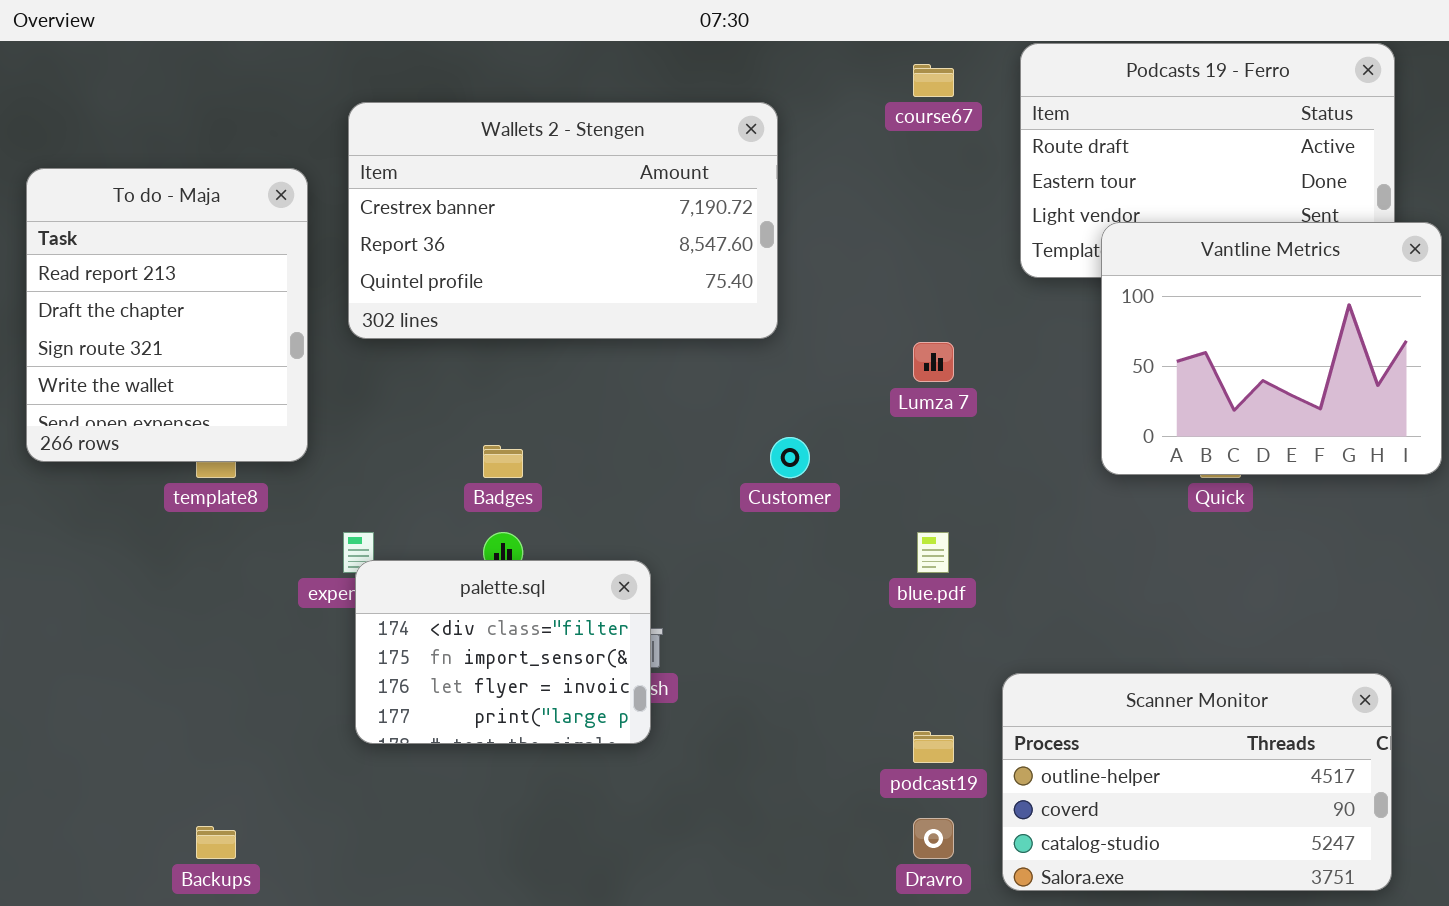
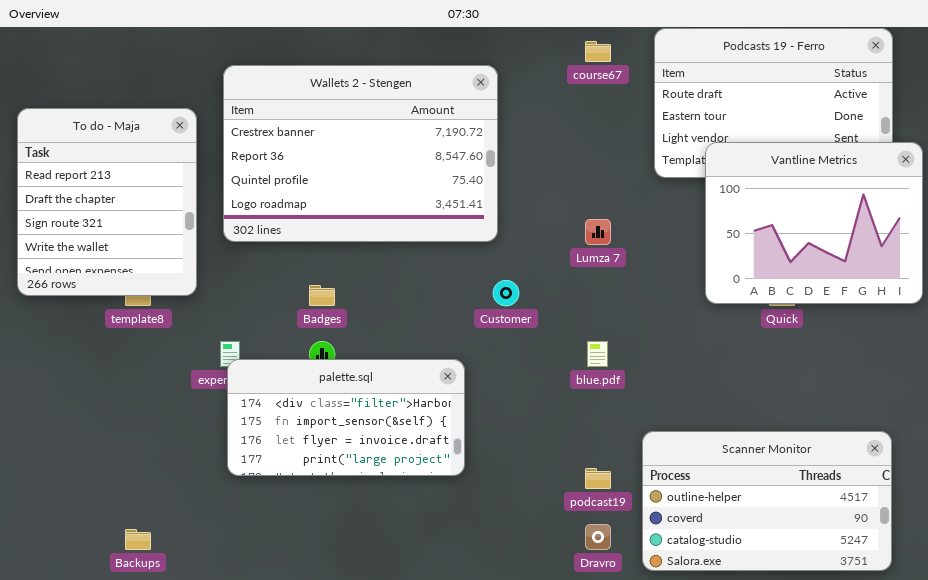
Wallets 2 - Stengen: [348,102,778,339] -> [223,65,498,242], resized
palette.sql: [355,560,651,744] -> [227,359,465,476], resized

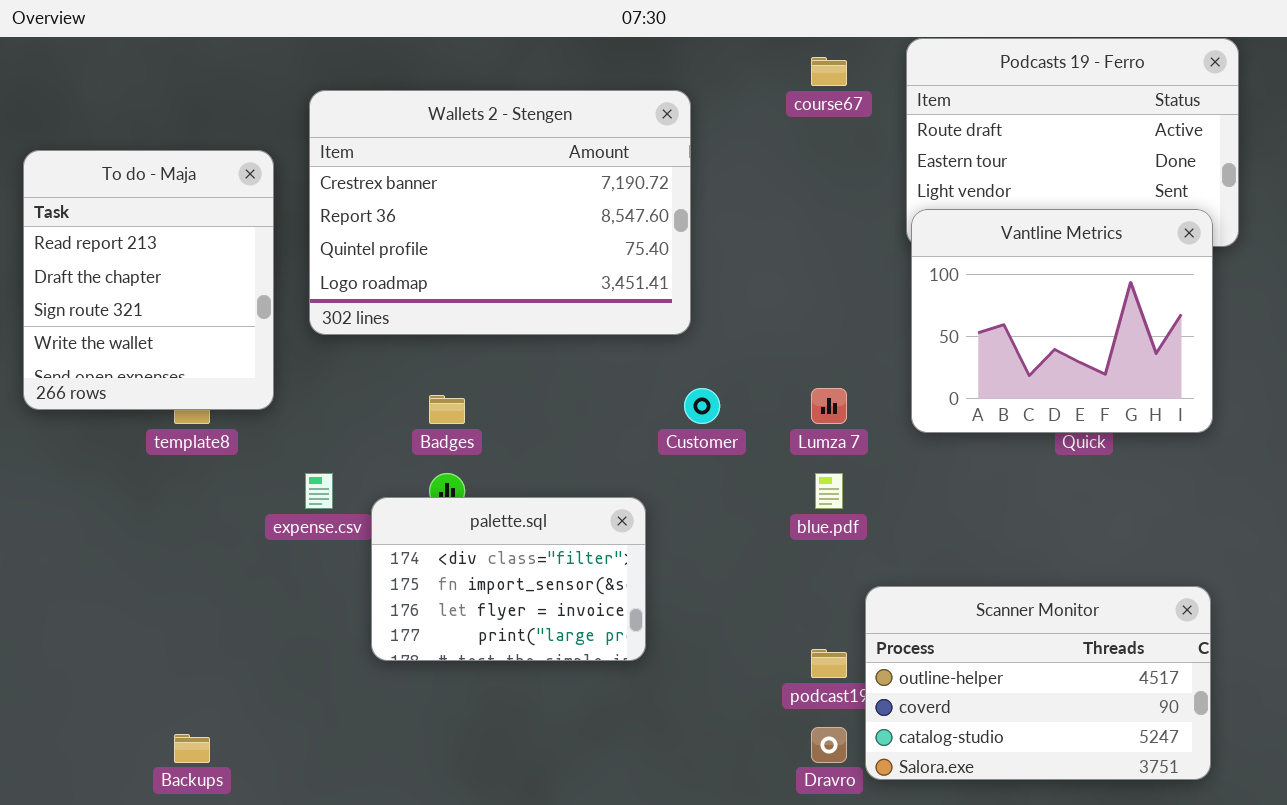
Vantline Metrics: [705,142,923,304] -> [911,209,1213,433], moved
Lumza 7: [585,219,611,245] -> [811,388,847,424], moved
palette.sql: [227,359,465,476] -> [371,497,646,661], resized
Scanner Monitor: [642,431,892,571] -> [865,586,1211,780], moved

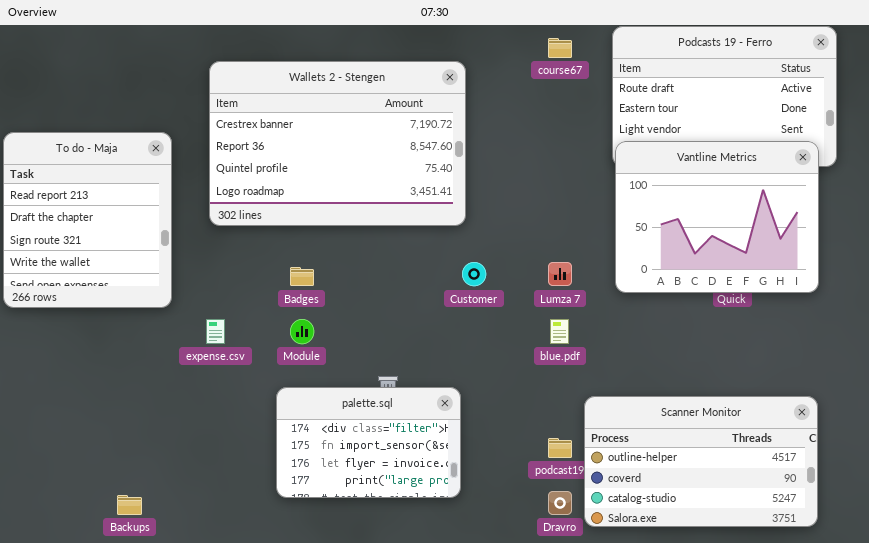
To do - Maja: [23,150,274,410] -> [3,132,172,308], moved
palette.sql: [371,497,646,661] -> [276,387,461,498], moved

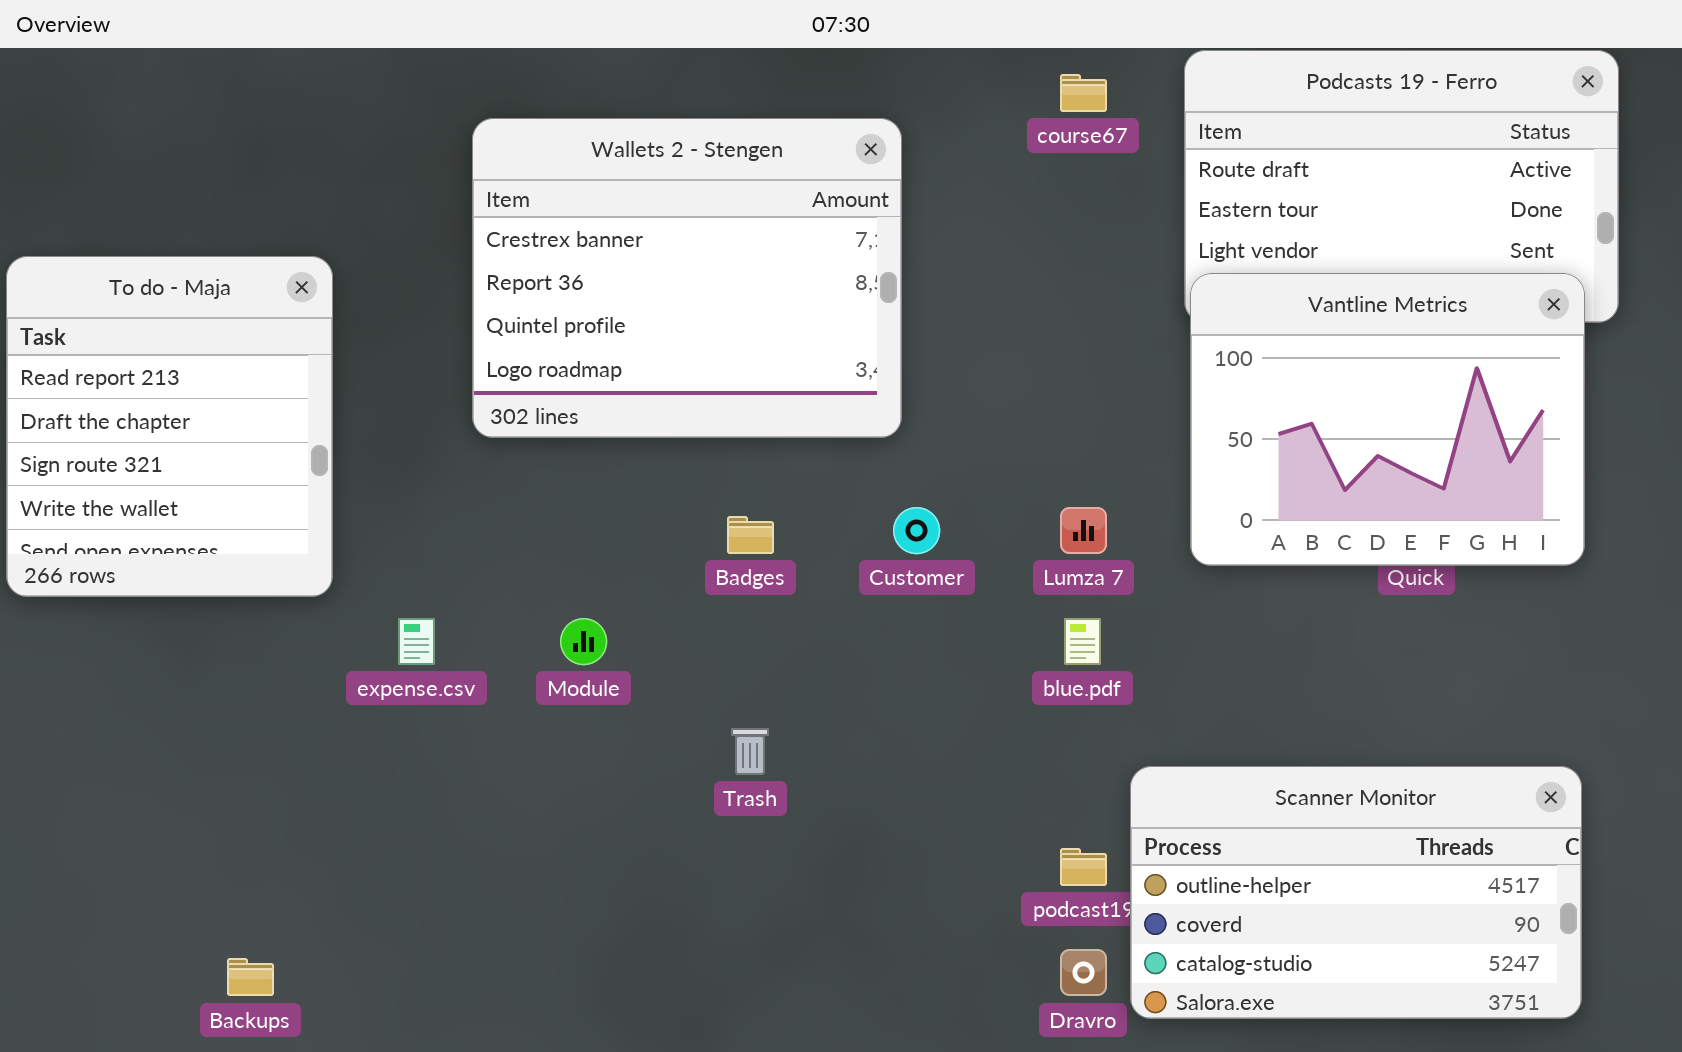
Wallets 2 - Stengen: [209,61,466,226] -> [472,118,902,438], resized
Badges: [290,267,314,286] -> [727,516,774,554], moved
palette.sql: [276,387,461,498] -> none, closed

